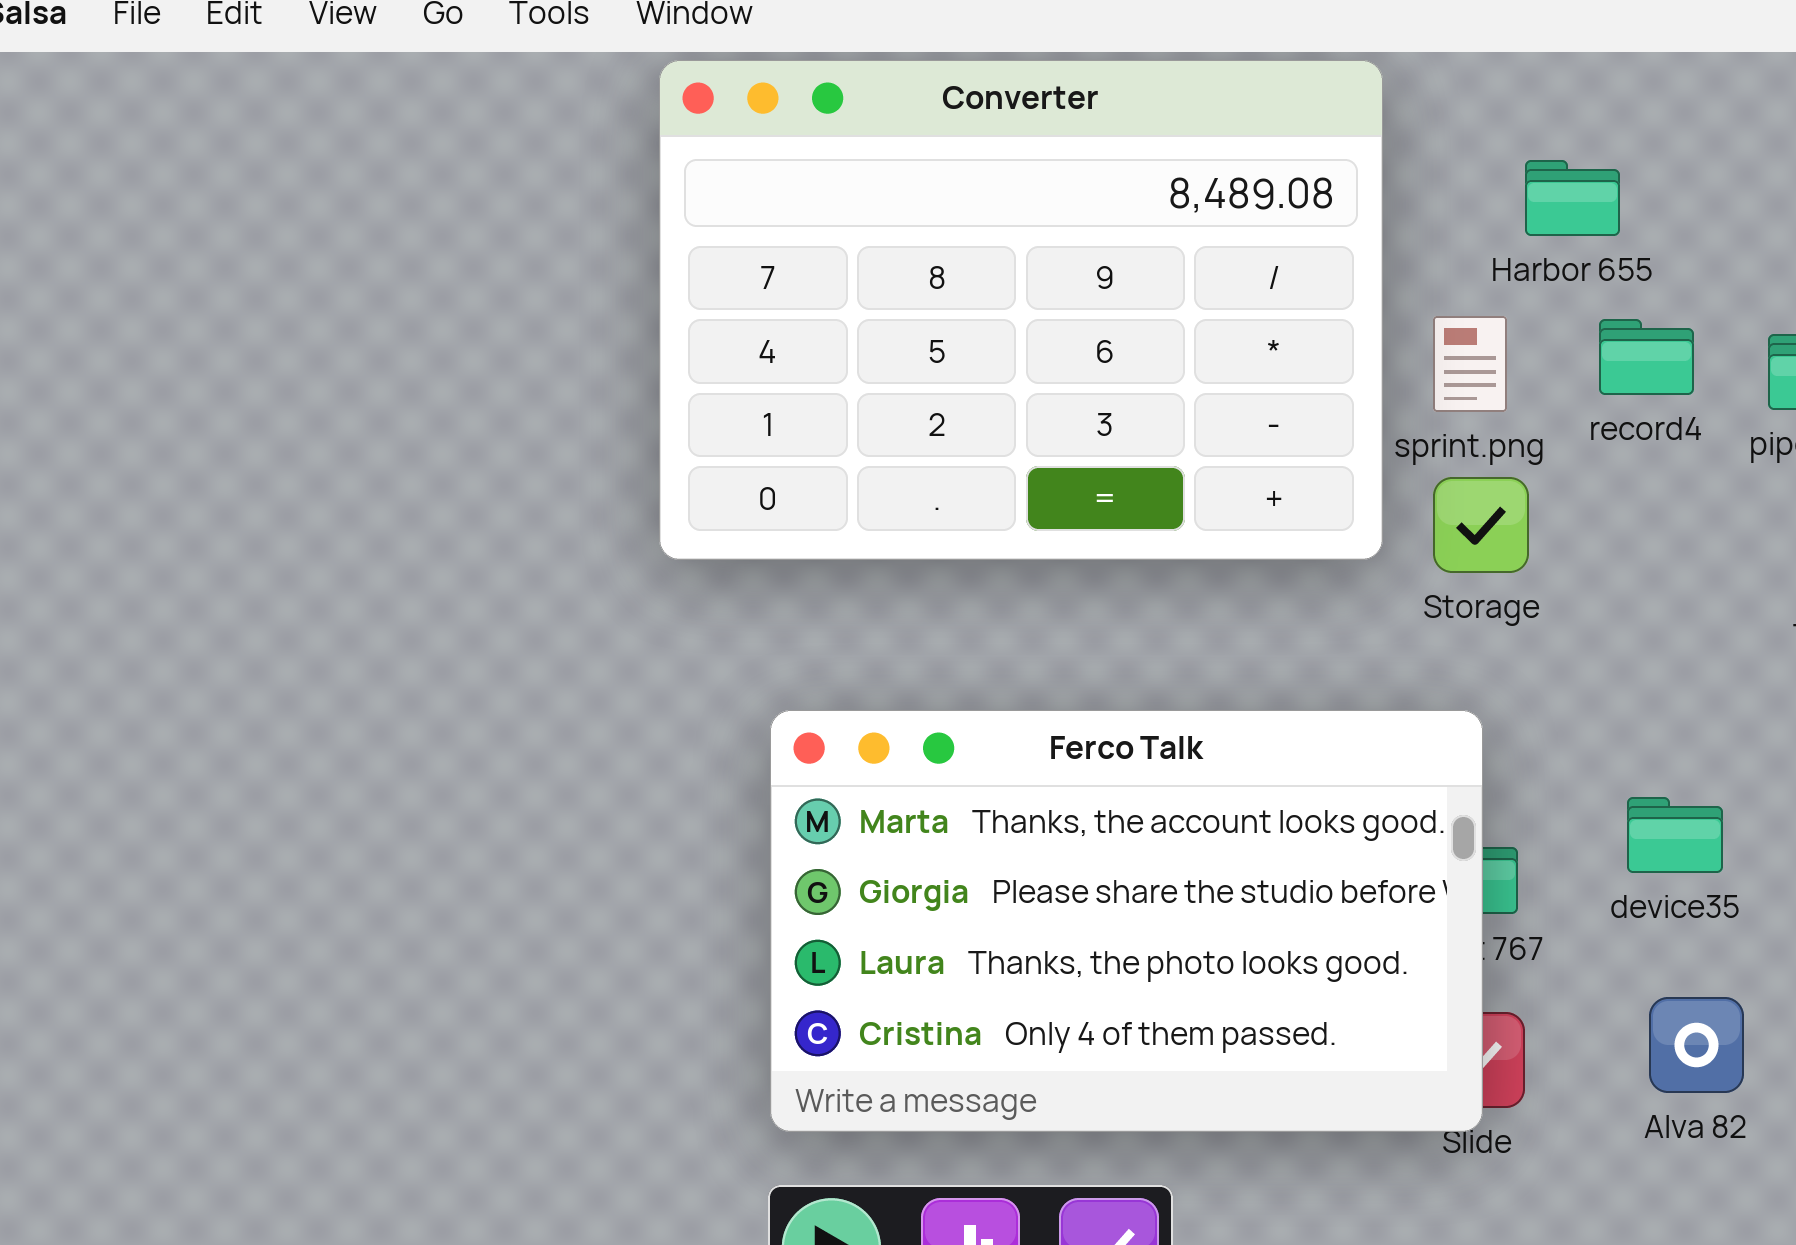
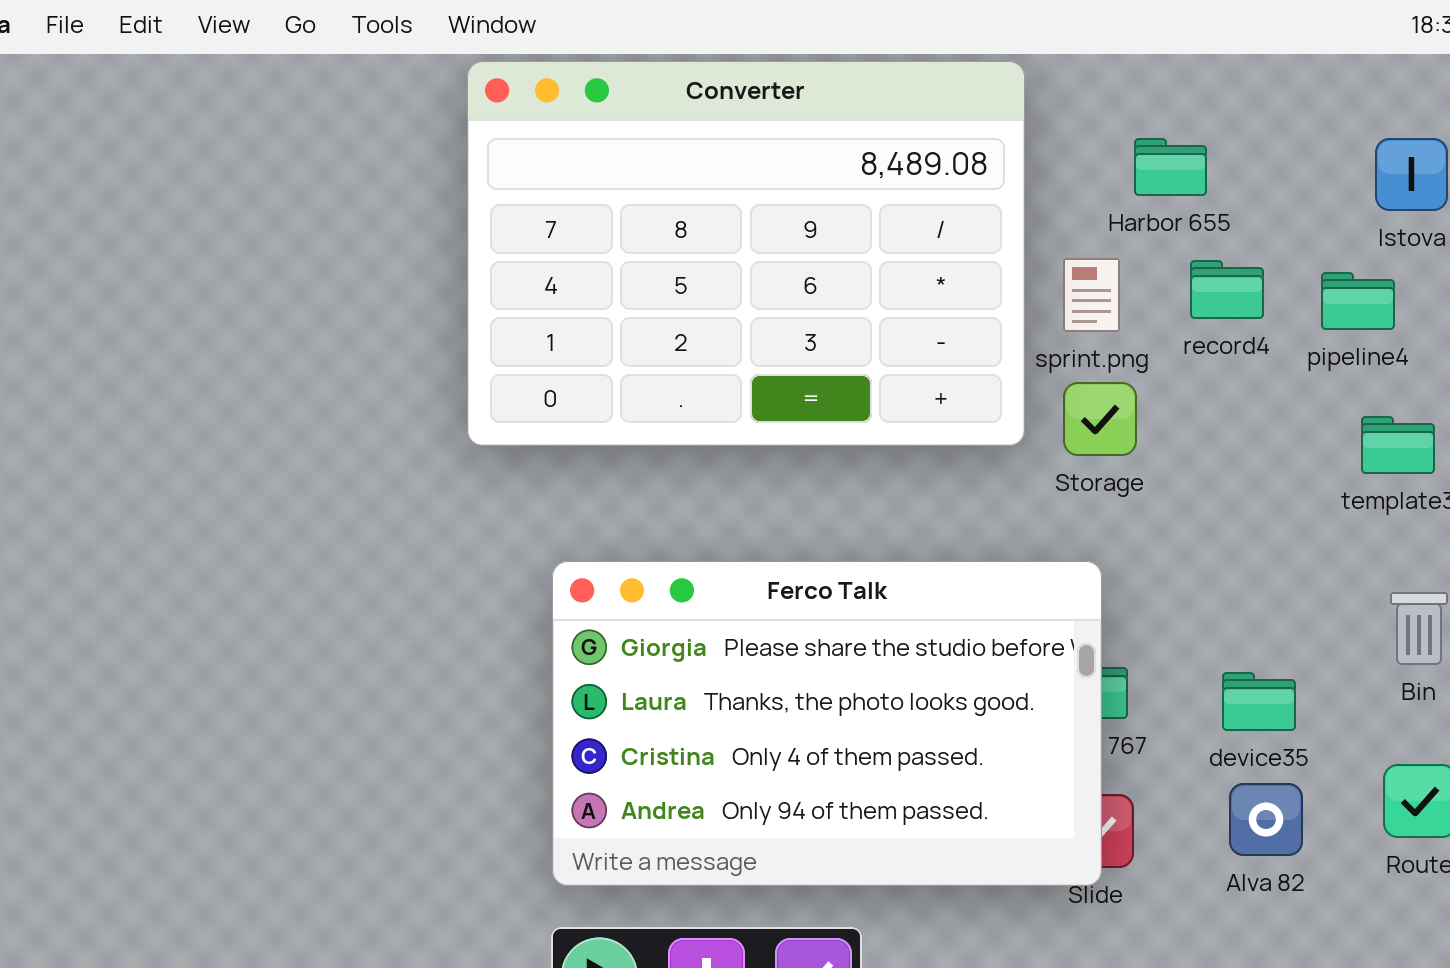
Ferco Talk: [770,710,1483,1132] -> [552,561,1102,886], scrolled down 1 row
device35: [1627,797,1723,873] -> [1222,672,1296,731], moved

